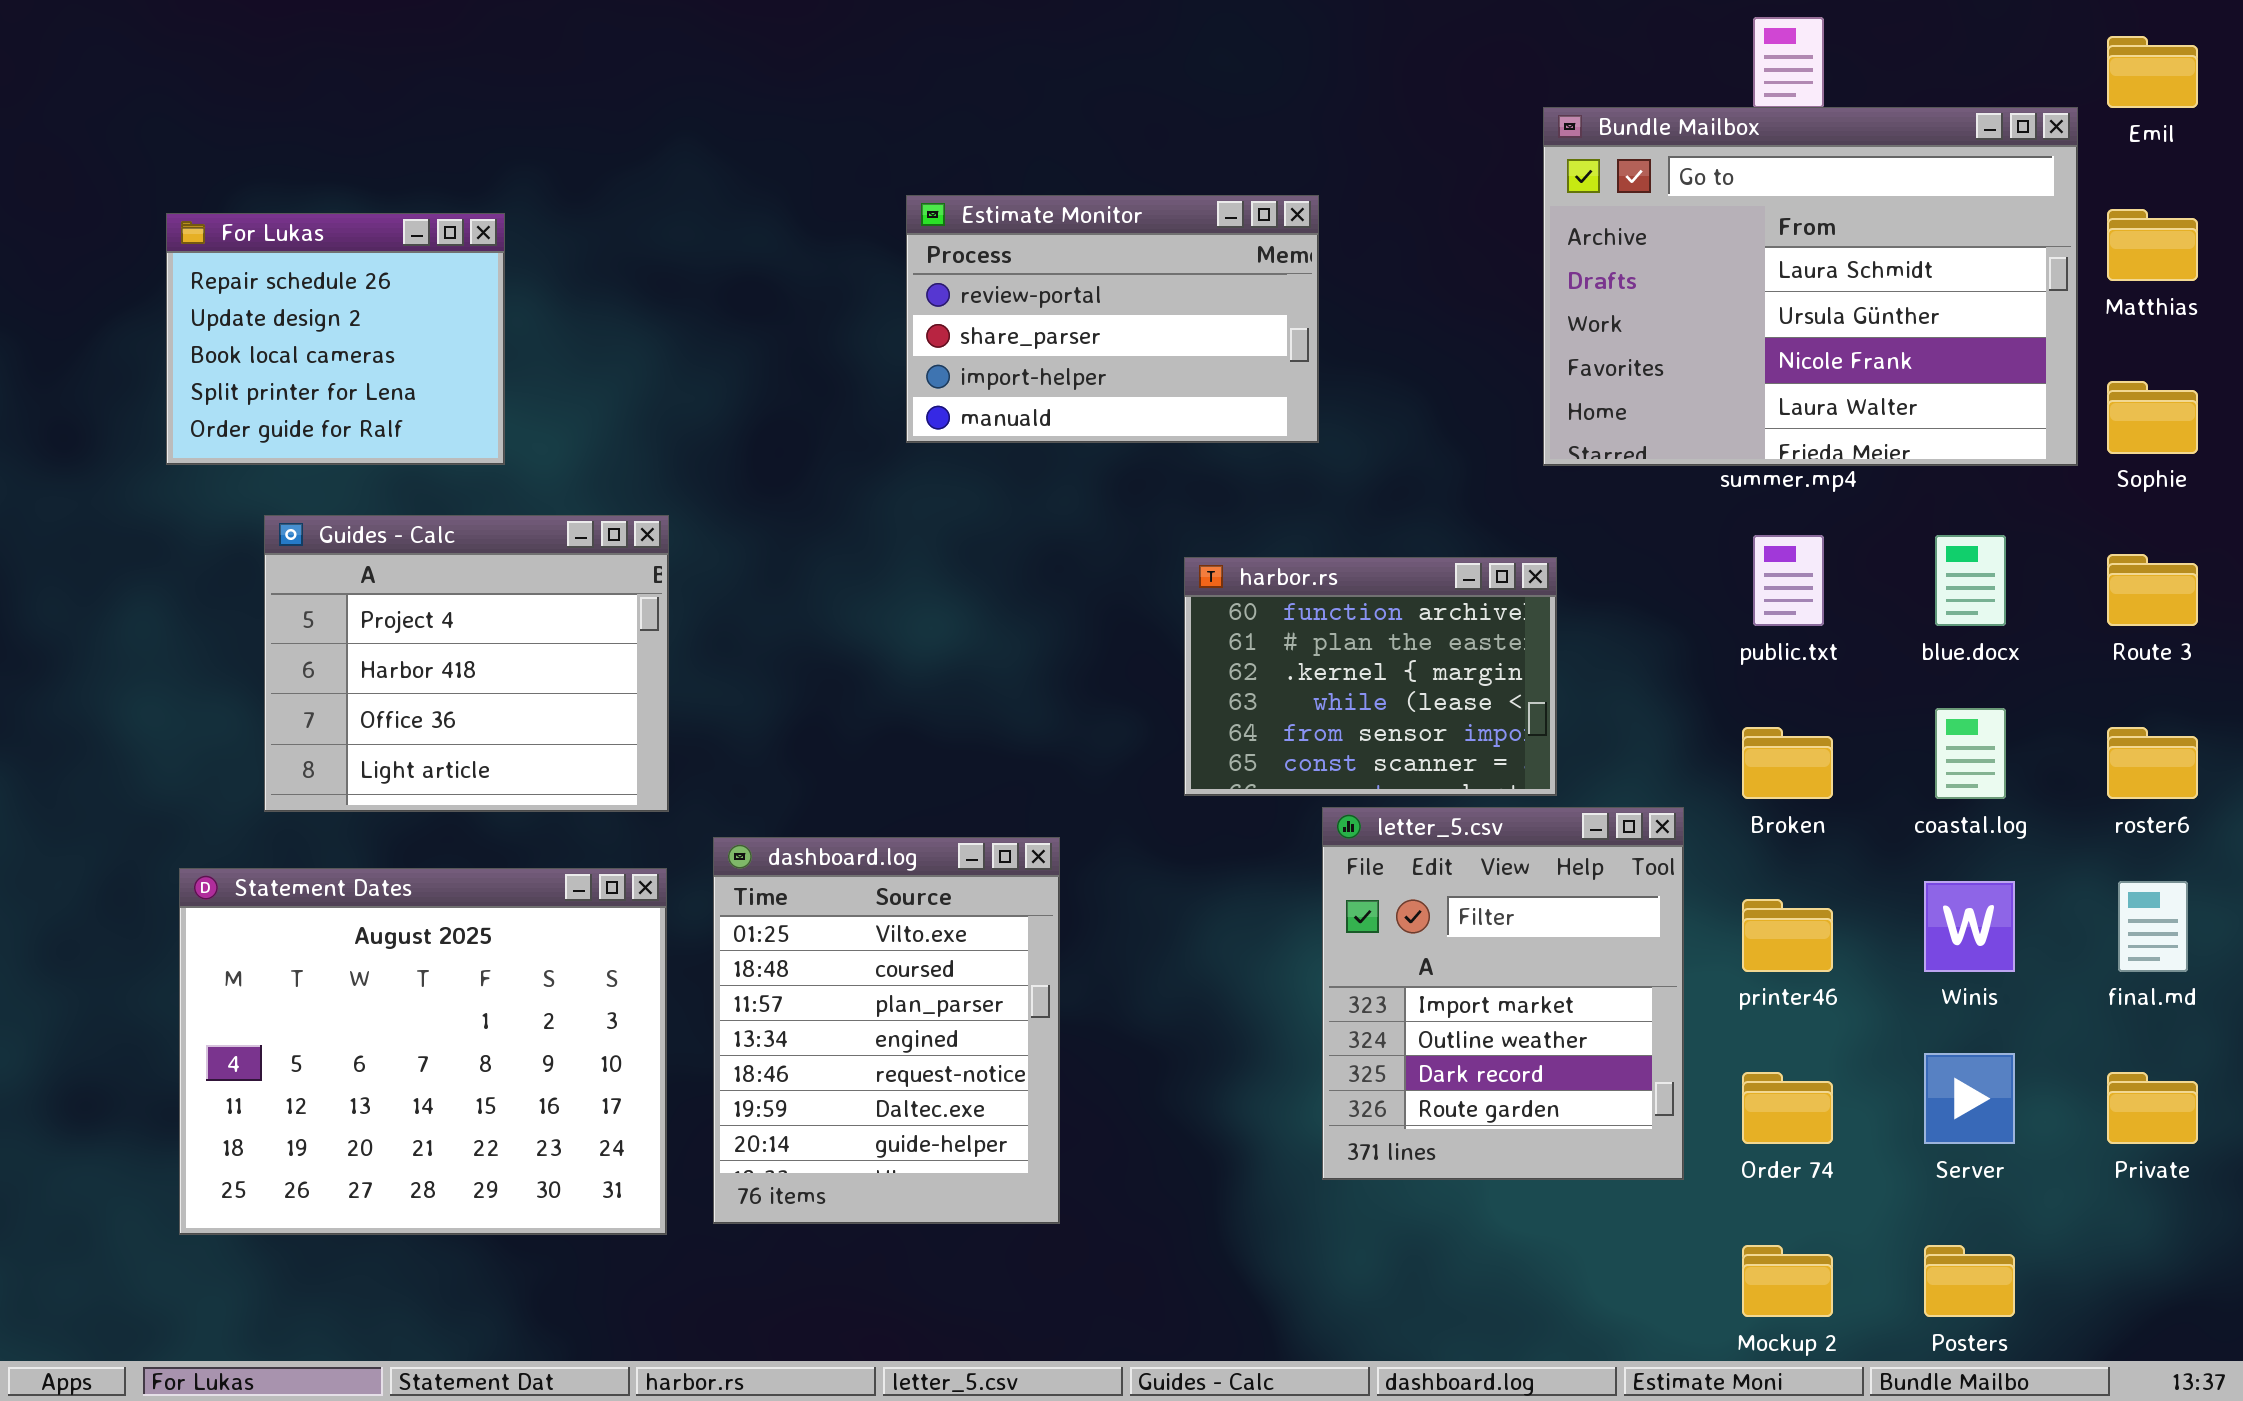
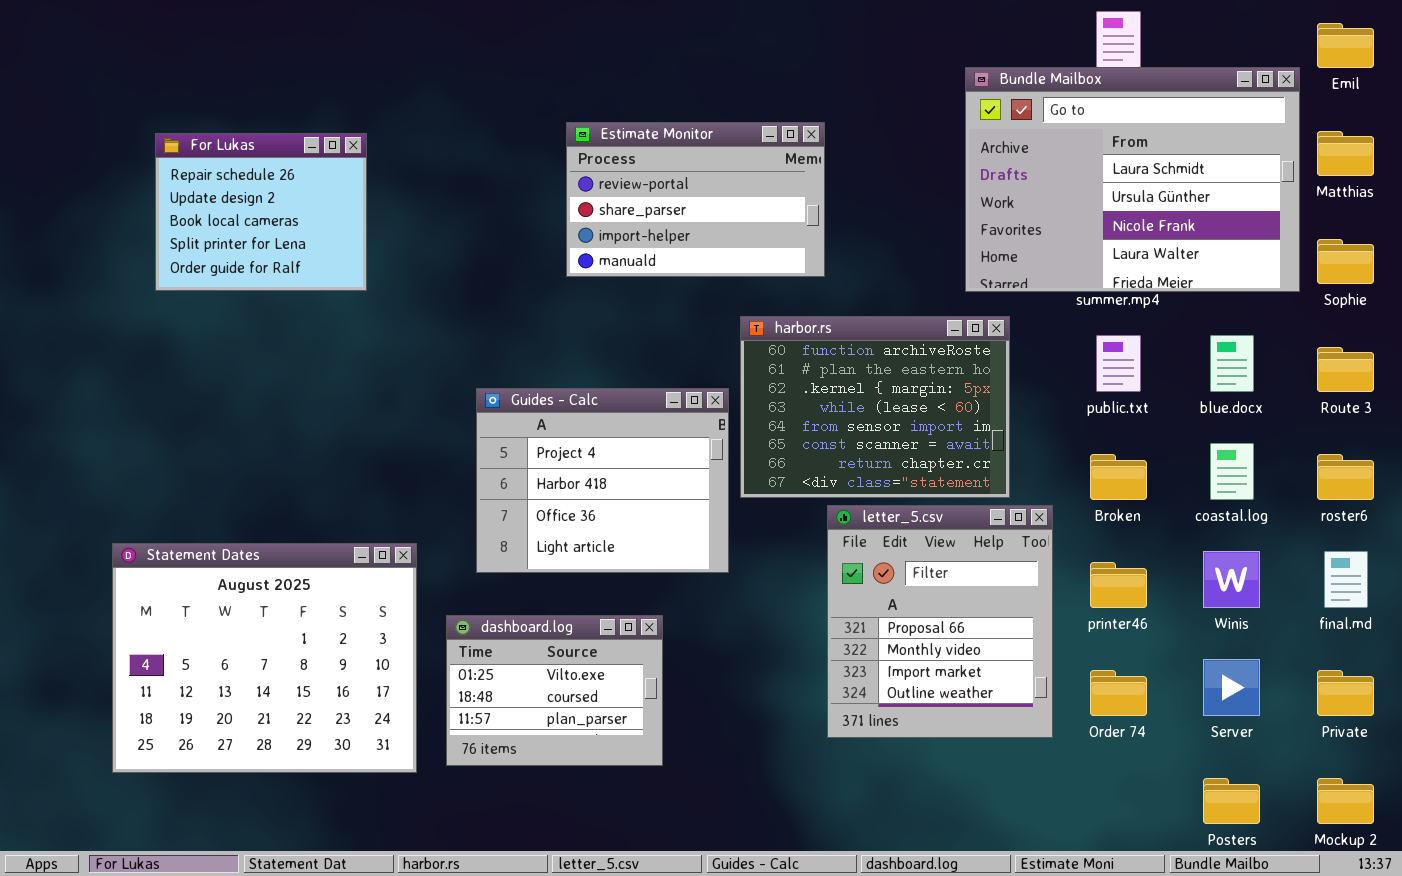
For Lukas: [166,213,505,465] -> [155,133,367,291], moved
Guides - Calc: [264,515,669,812] -> [476,388,729,573], moved
harbor.rs: [1184,557,1557,796] -> [740,316,1010,498], resized
letter_5.csv: [1322,807,1684,1180] -> [827,505,1053,738], scrolled up 2 rows
dashboard.log: [713,837,1060,1224] -> [446,615,663,766], resized
Mockup 2: [1742,1245,1833,1317] -> [1317,778,1374,824], moved

